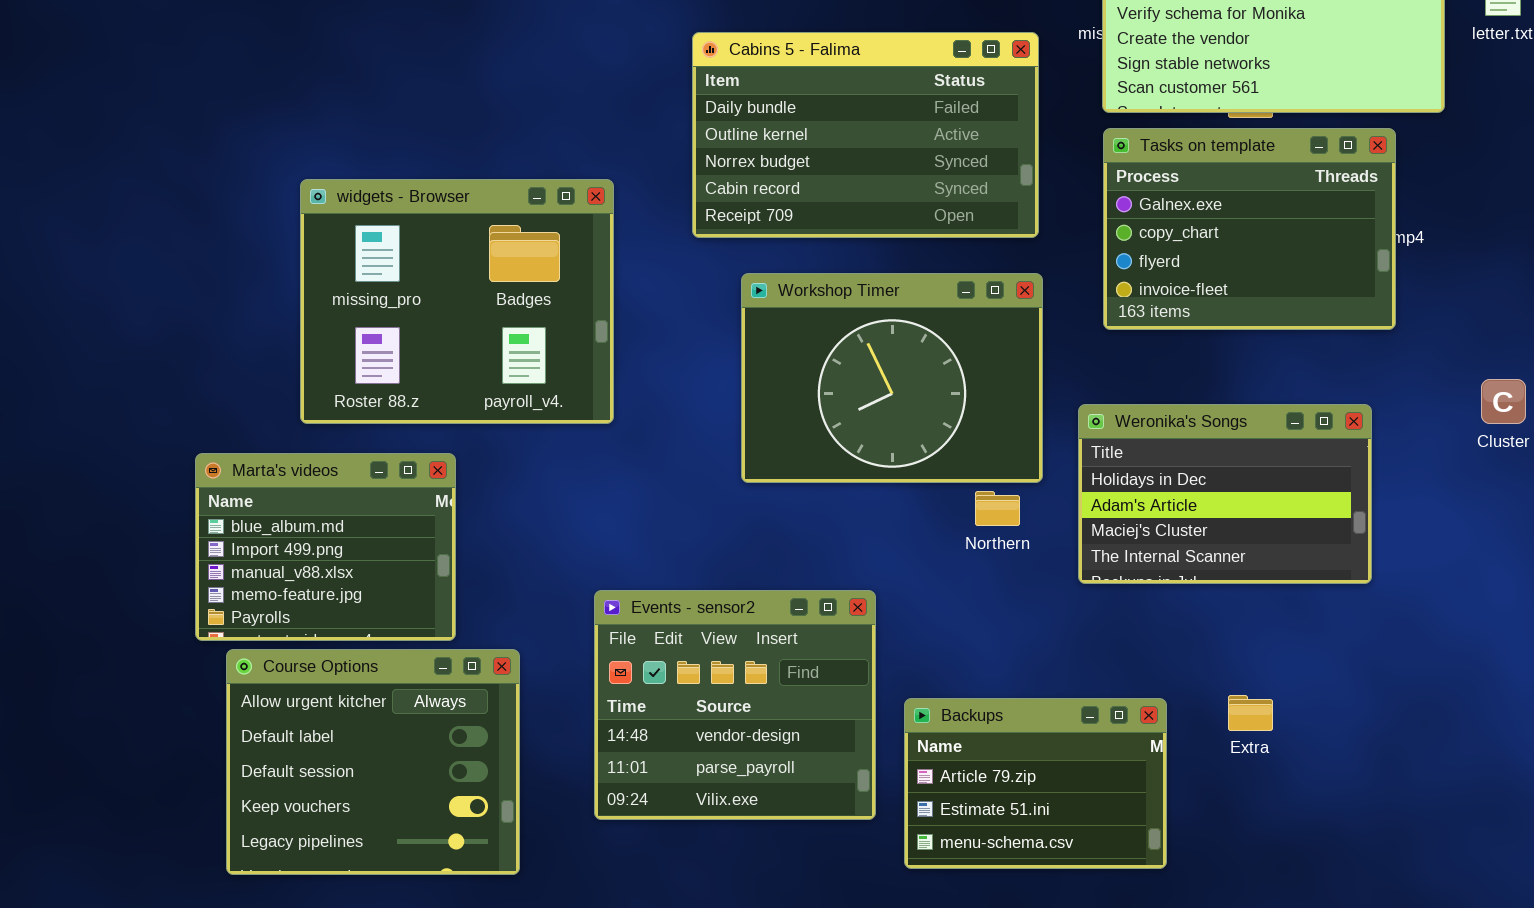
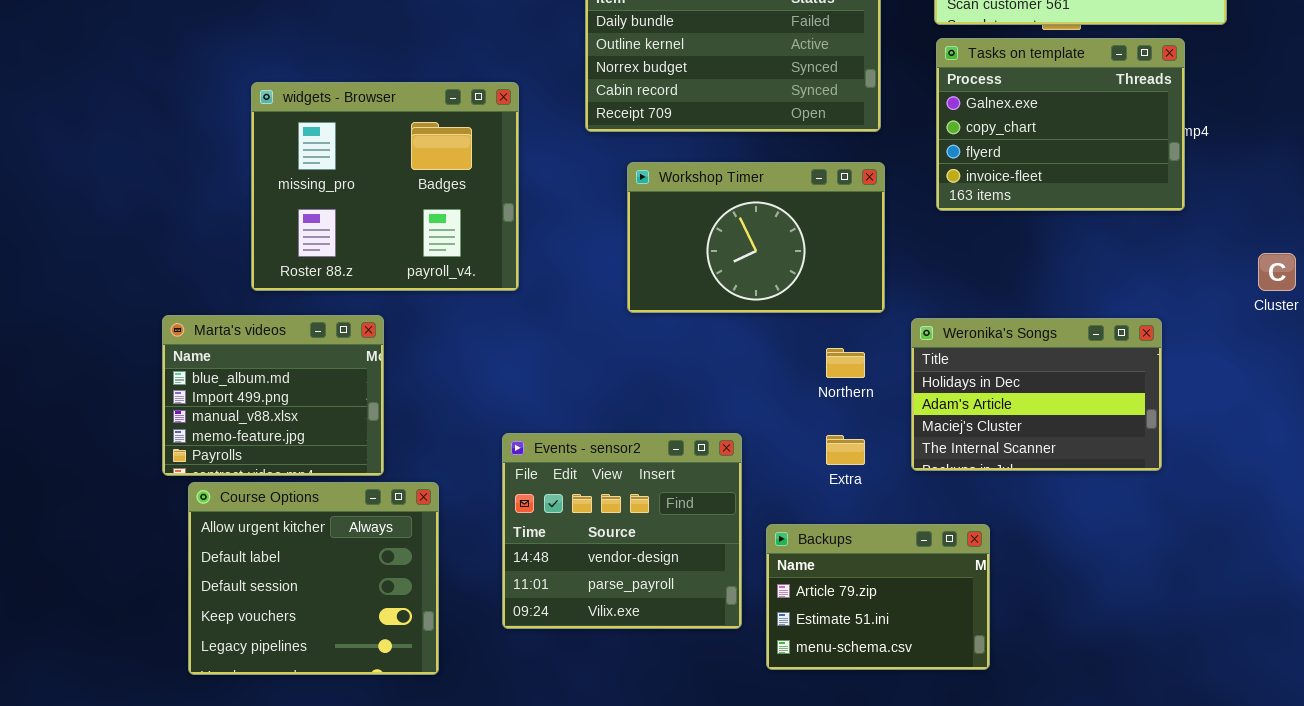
Workshop Timer: [741,273,1043,483] -> [627,162,885,313], resized
Weronika's Songs: [1078,404,1372,584] -> [911,318,1162,471], moved
Extra: [1228,695,1273,731] -> [826,435,865,465], moved

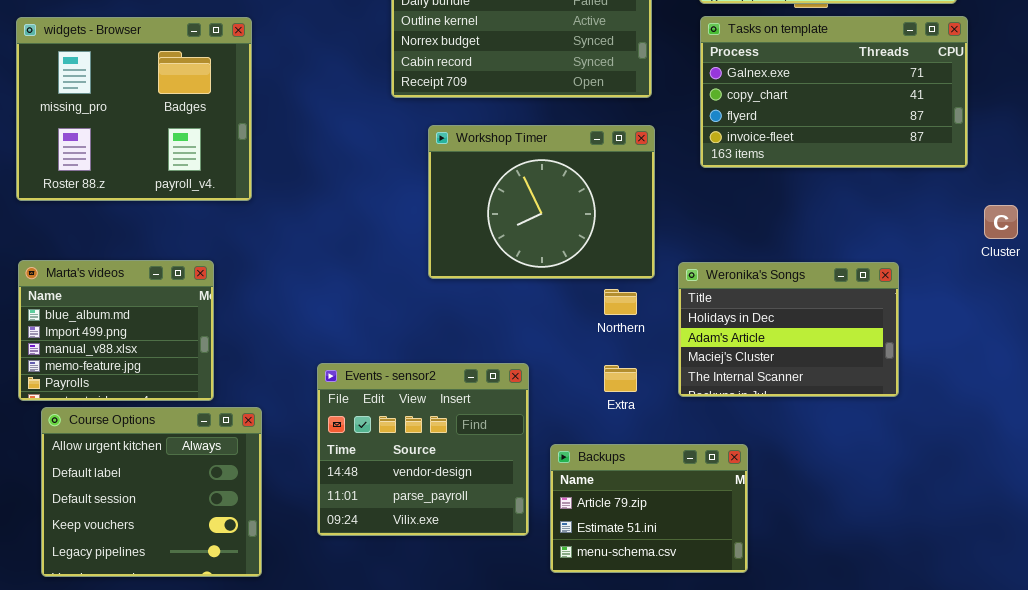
Tasks on template: [936,38,1185,211] -> [700,16,968,168], resized
widgets - Browser: [251,82,519,291] -> [16,17,252,201], moved
Workshop Timer: [627,162,885,313] -> [428,125,655,279], resized

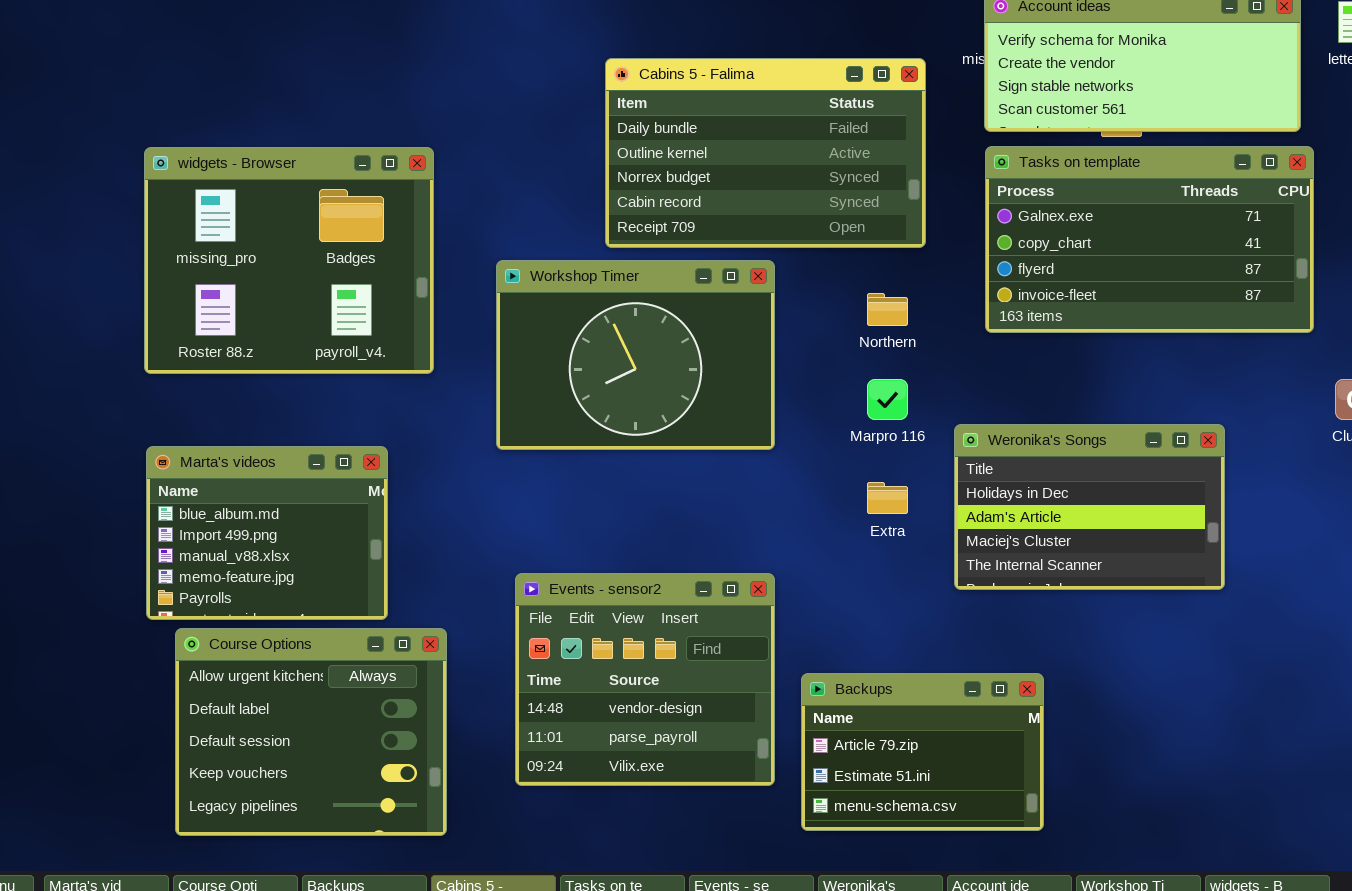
Workshop Timer: [428,125,655,279] -> [496,260,775,450], moved
Weronika's Songs: [678,262,899,397] -> [954,424,1225,590], moved
Northern: [604,289,637,315] -> [867,293,908,326], moved
Extra: [604,365,637,392] -> [867,482,908,514], moved

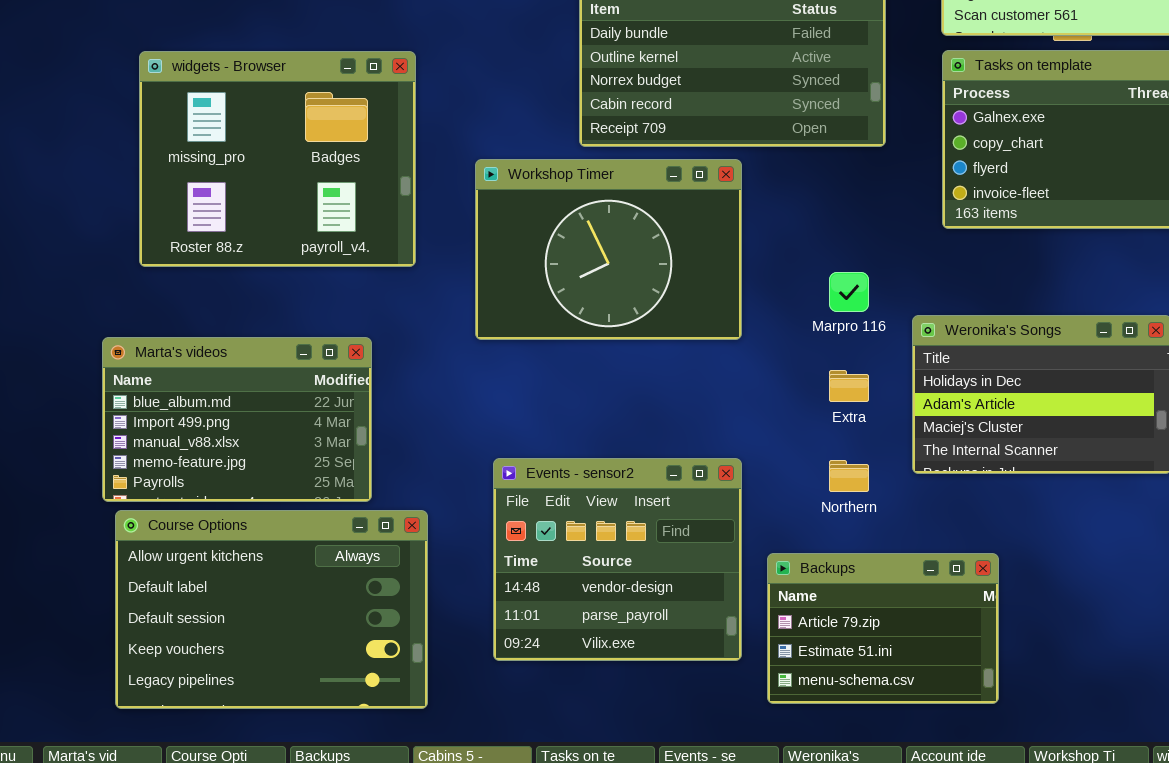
Northern: [867,293,908,326] -> [829,460,869,492], moved
Marta's videos: [146,446,388,620] -> [102,337,372,502], resized
Course Options: [175,628,447,836] -> [115,510,428,709], resized

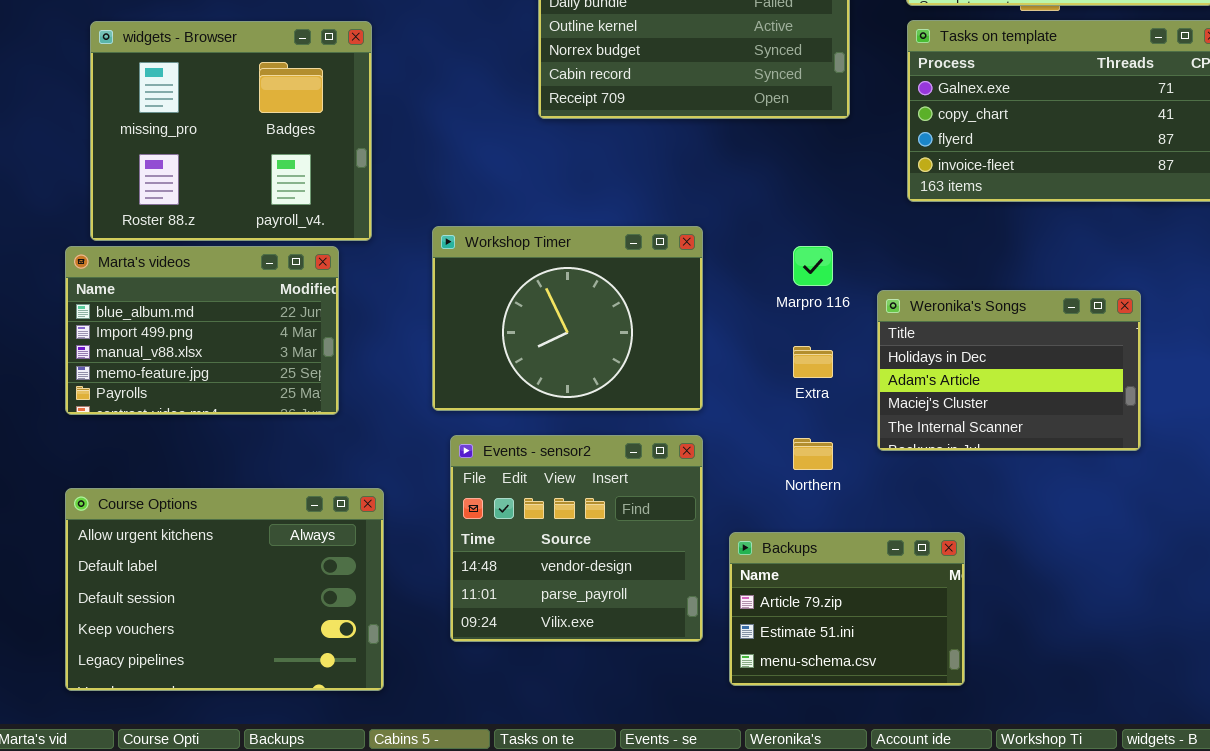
Workshop Timer: [475,159,742,340] -> [432,226,703,411], moved
Marta's videos: [102,337,372,502] -> [65,246,339,415], moved

